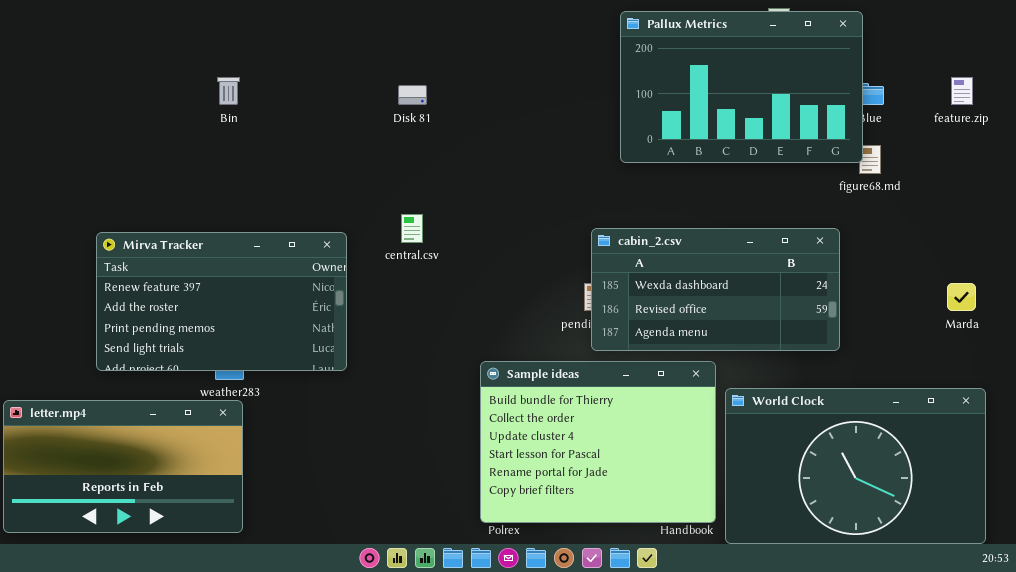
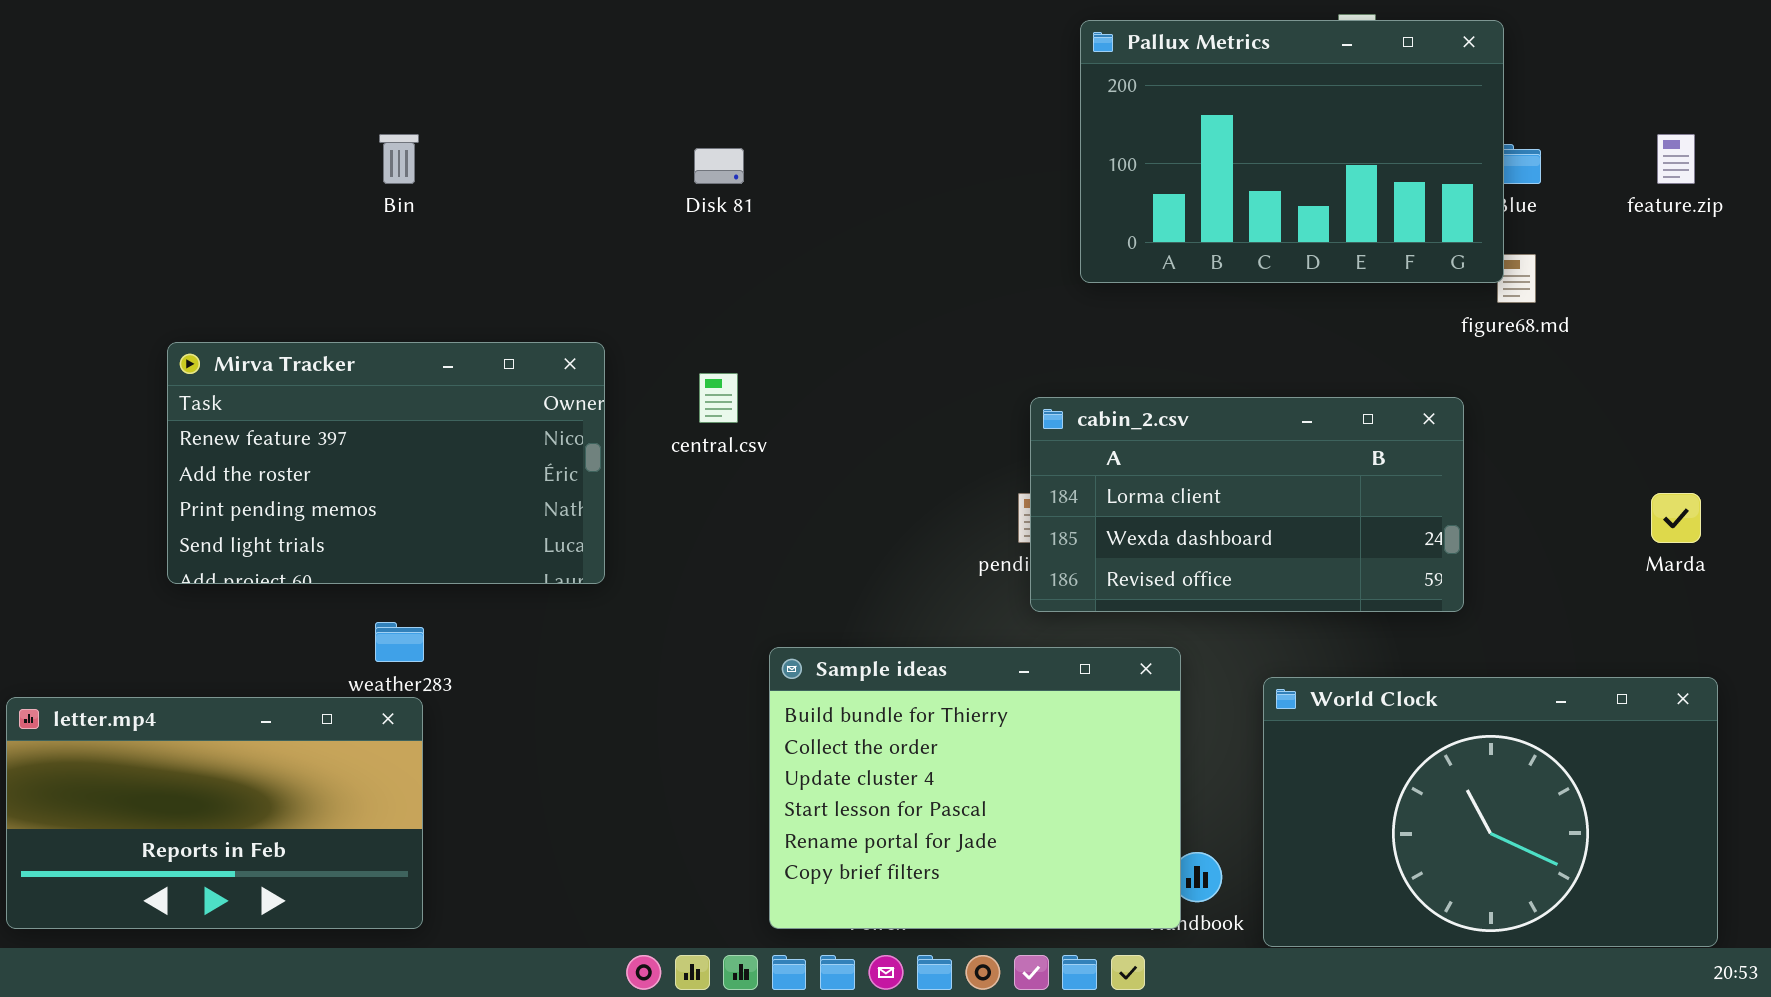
cabin_2.csv: [591,228,840,351] -> [1030,397,1464,612], scrolled up 1 row
Mirva Tracker: [96,232,347,371] -> [167,342,605,584], moved
Sample ideas: [480,361,716,523] -> [769,647,1181,929], moved

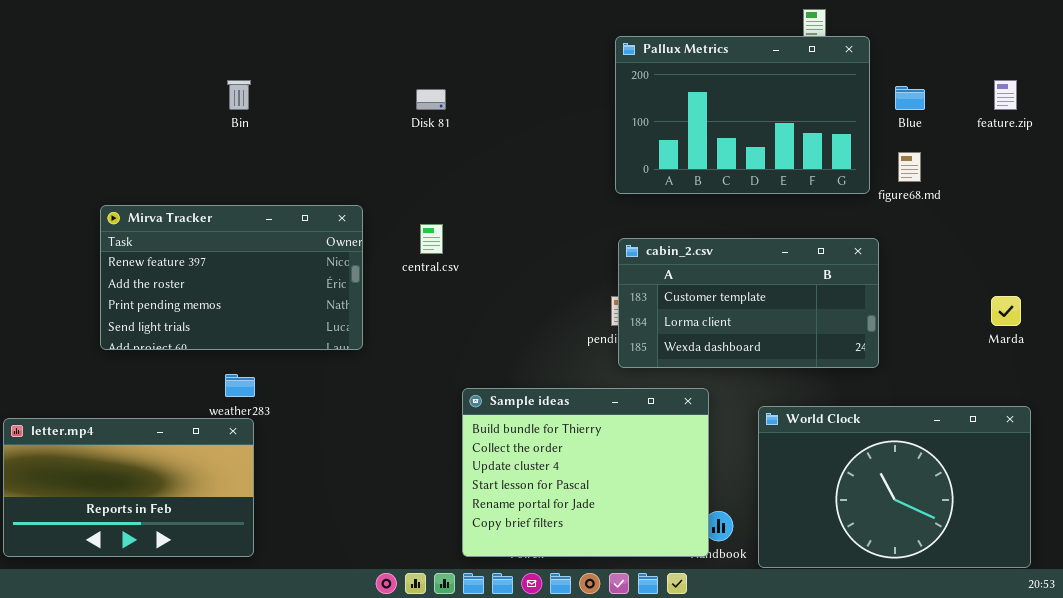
Pallux Metrics: [1080,20,1504,283] -> [615,36,870,194], moved
cabin_2.csv: [1030,397,1464,612] -> [618,238,879,368], scrolled up 1 row

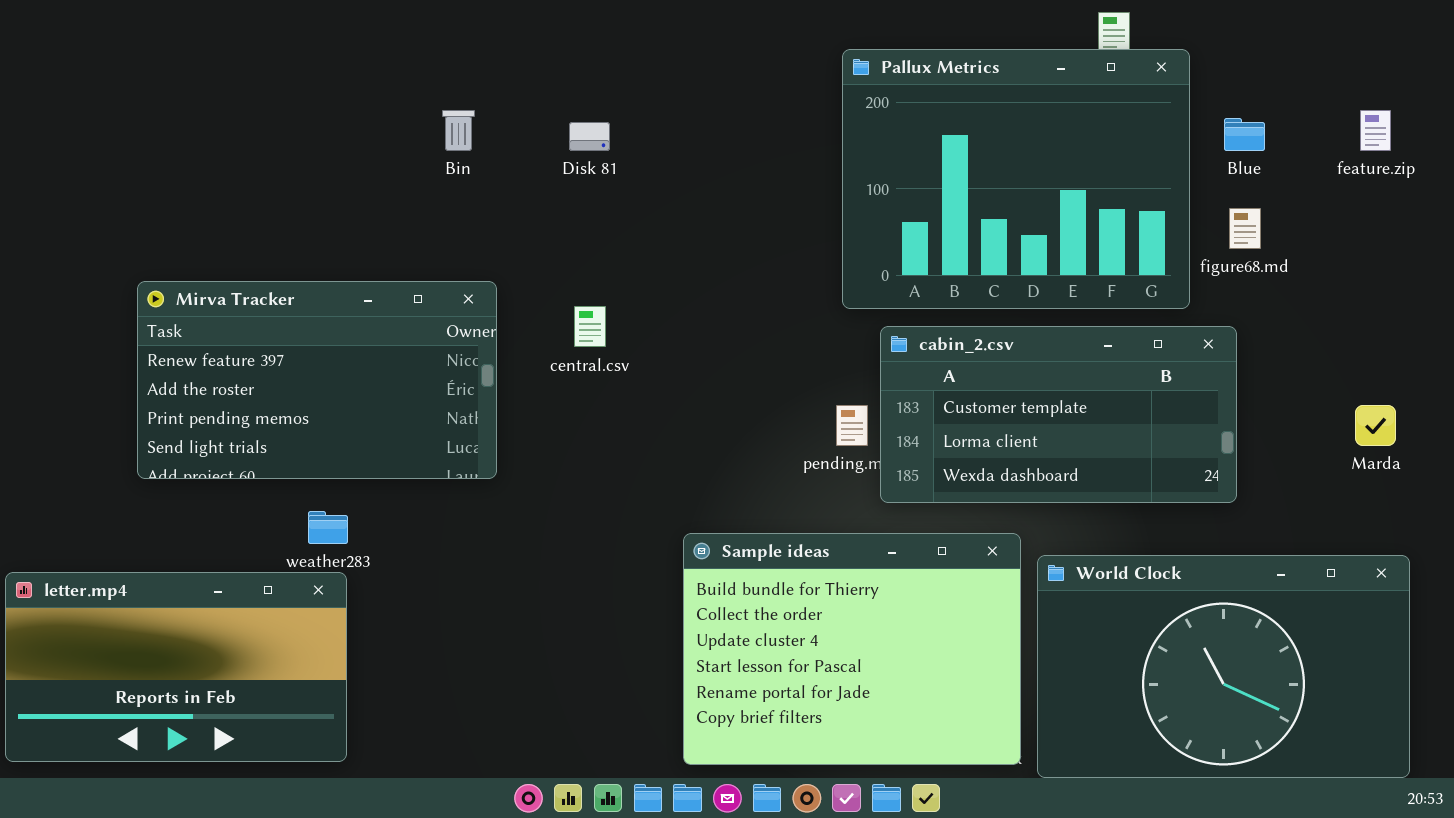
Pallux Metrics: [615,36,870,194] -> [842,49,1190,309], resized
Bin: [227,80,251,110] -> [442,110,475,151], moved
cabin_2.csv: [618,238,879,368] -> [880,326,1237,503], moved
Sample ideas: [462,388,709,557] -> [683,533,1021,765], moved

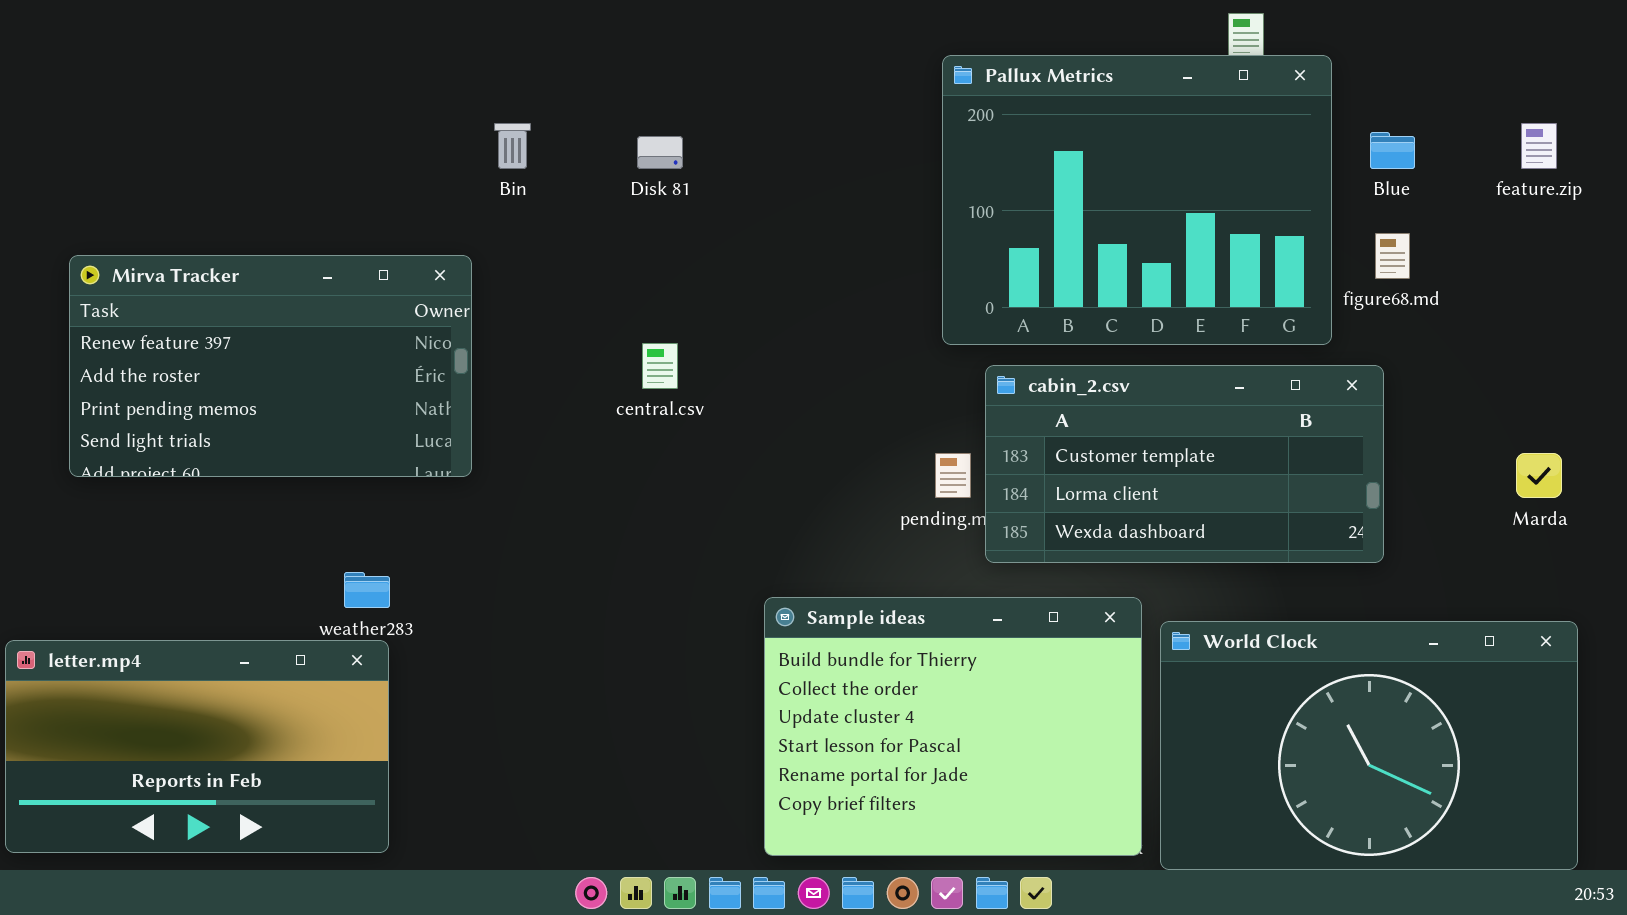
Mirva Tracker: [137,281,497,479] -> [69,255,472,477], moved

